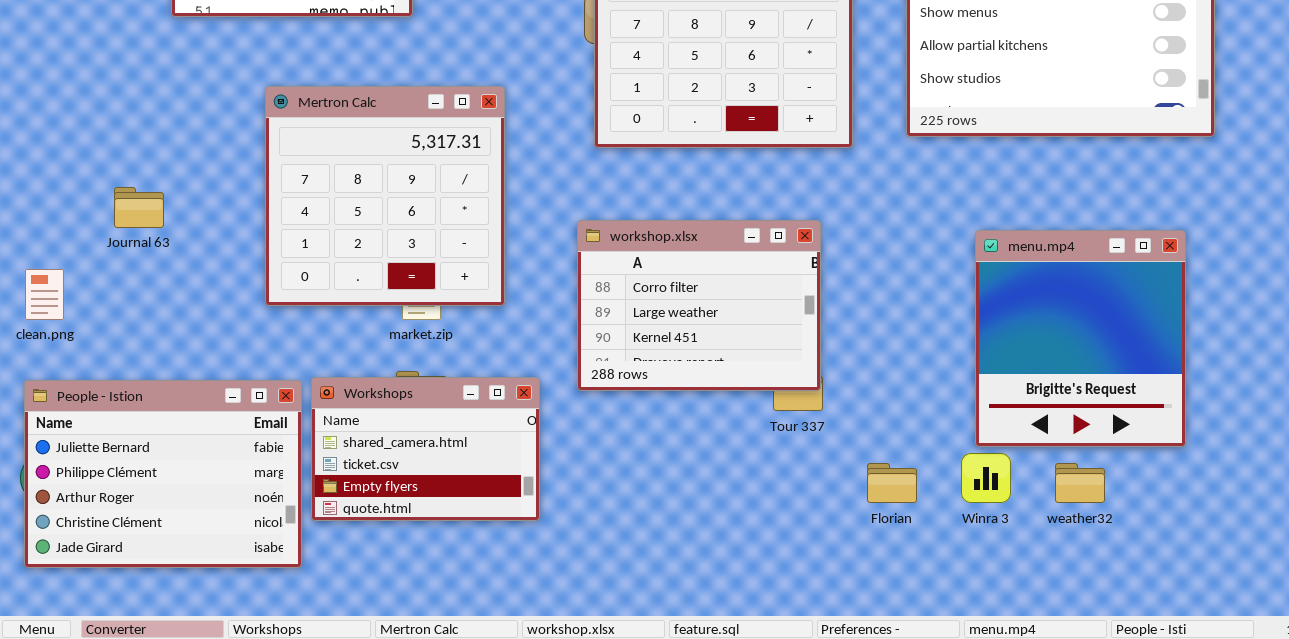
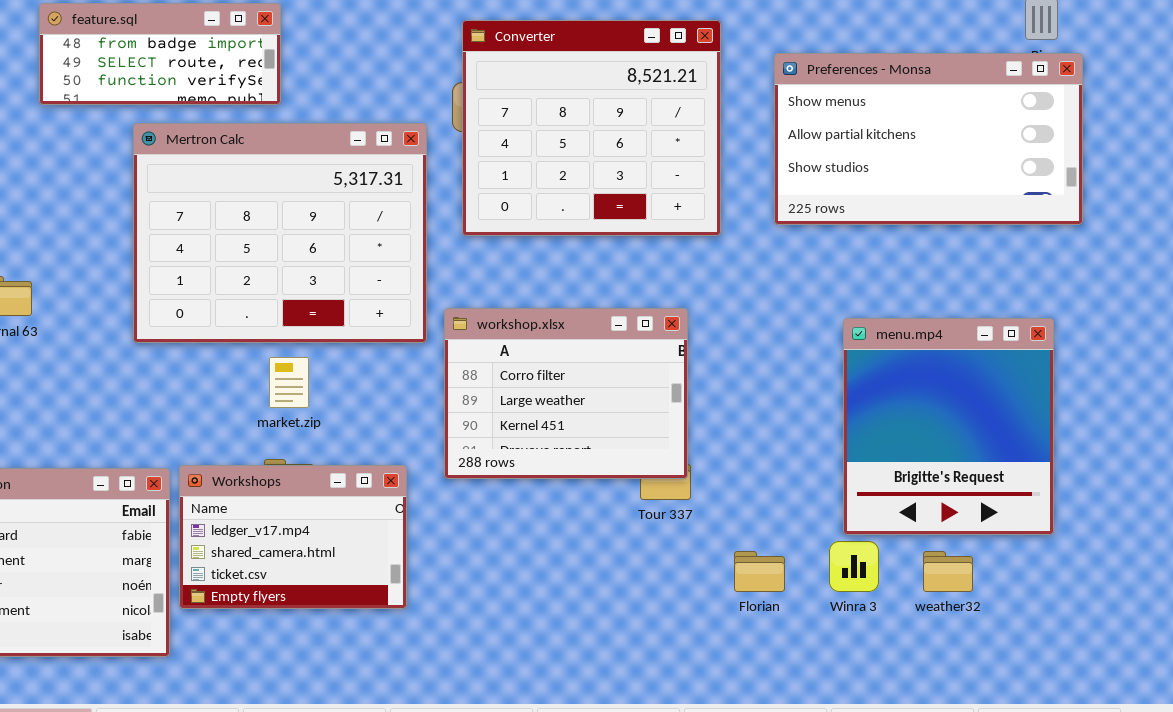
Mertron Calc: [265,86,505,306] -> [133,123,427,343], moved, resized
Workshops: [311,377,540,521] -> [179,465,407,609], scrolled up 1 row

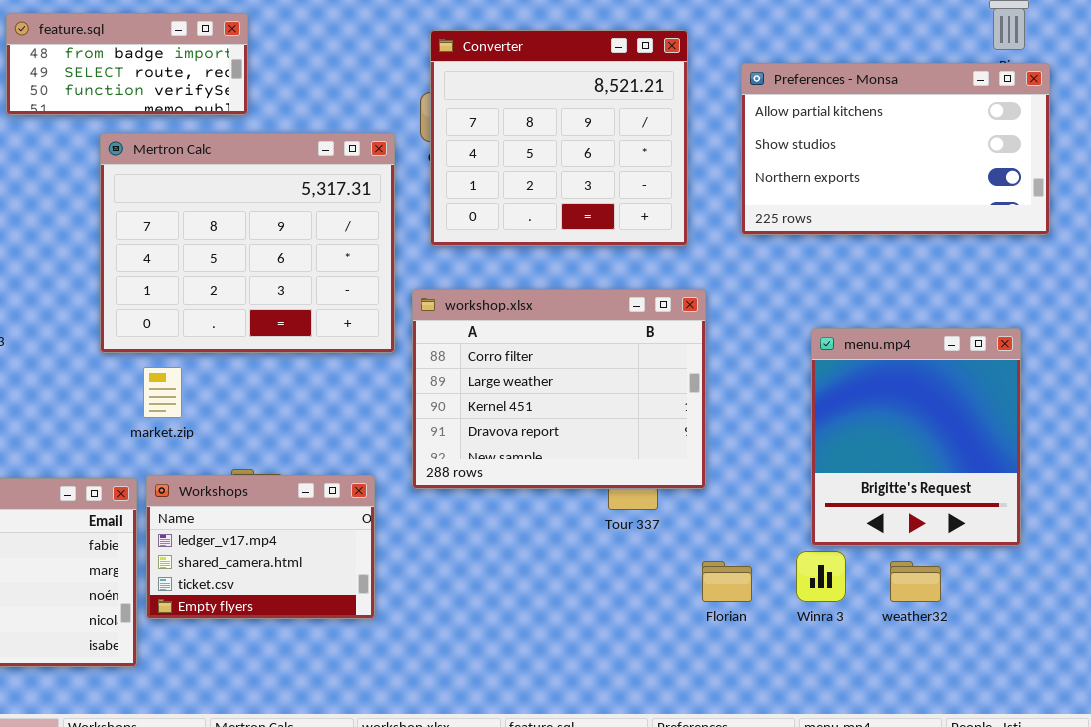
Preferences - Monsa: [774,53,1083,225] -> [741,63,1050,235], scrolled down 1 row
workshop.xlsx: [444,308,688,479] -> [412,289,706,489], resized
market.zip: [269,357,309,408] -> [143,367,182,418], moved

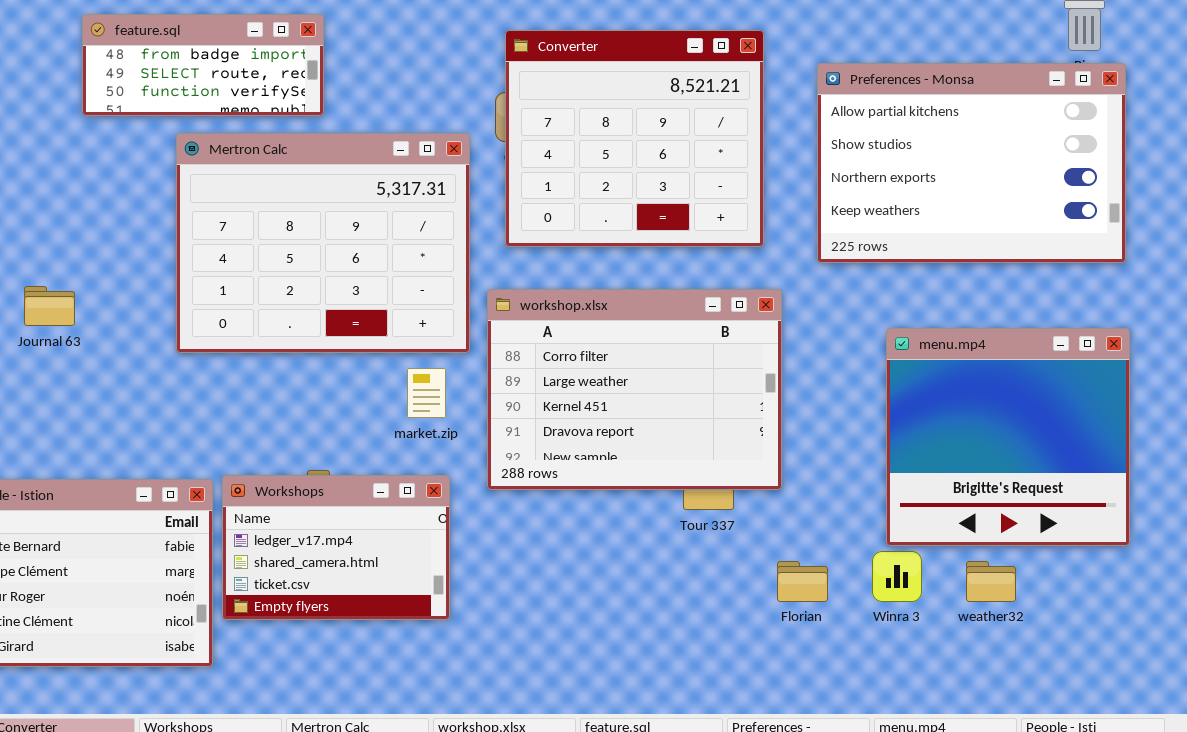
Preferences - Monsa: [741,63,1050,235] -> [817,63,1126,263], resized
menu.mp4: [811,328,1021,546] -> [886,328,1130,546], resized
market.zip: [143,367,182,418] -> [407,368,446,418], moved

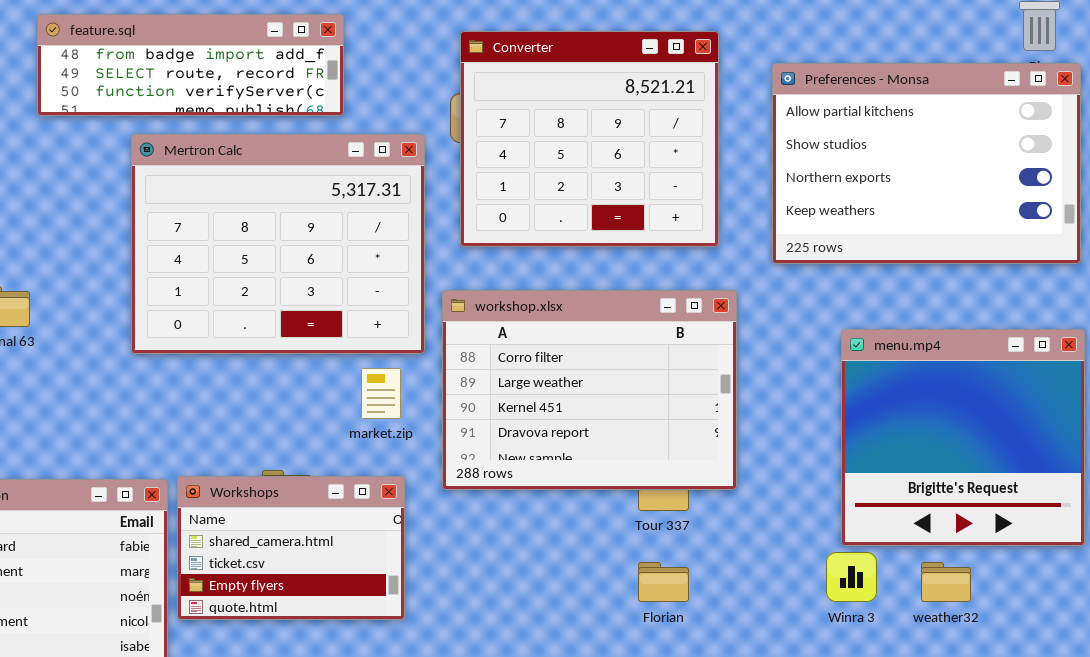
feature.sql: [82,14,324,116] -> [37,14,344,116], resized
Workshops: [222,475,450,620] -> [177,476,405,620], scrolled down 1 row
Florian: [777,561,828,602] -> [638,562,689,602], moved

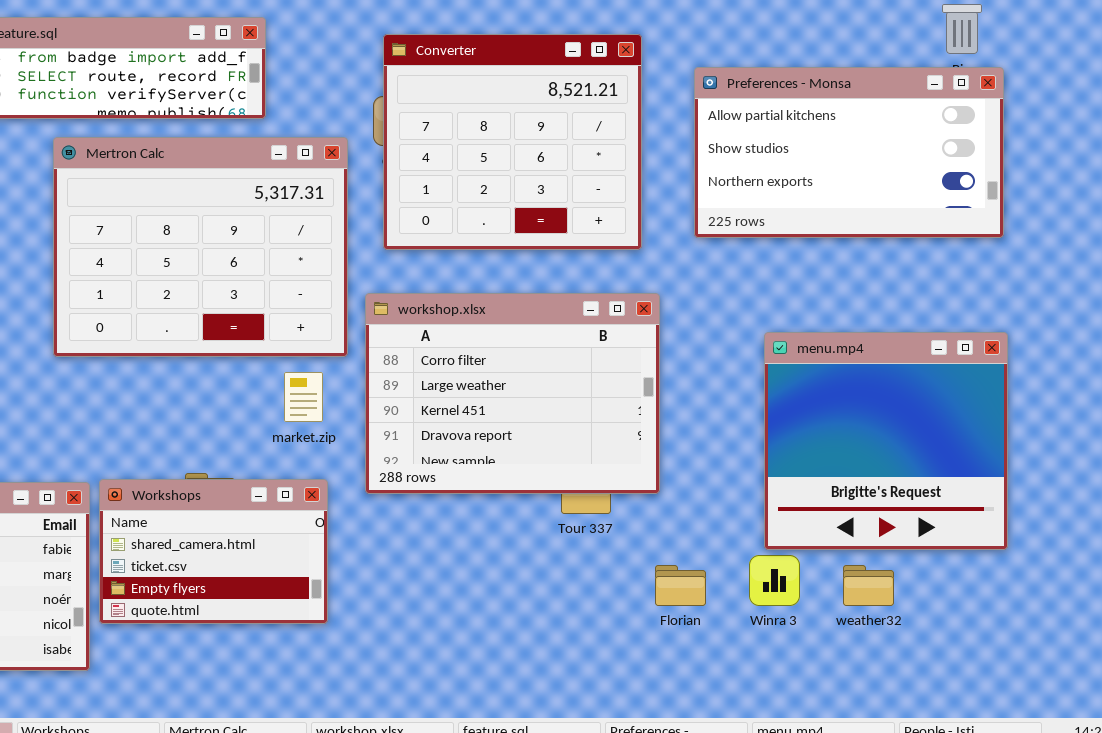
Preferences - Monsa: [772,63,1081,264] -> [694,67,1004,238], resized
Florian: [638,562,689,602] -> [655,565,706,606], moved

